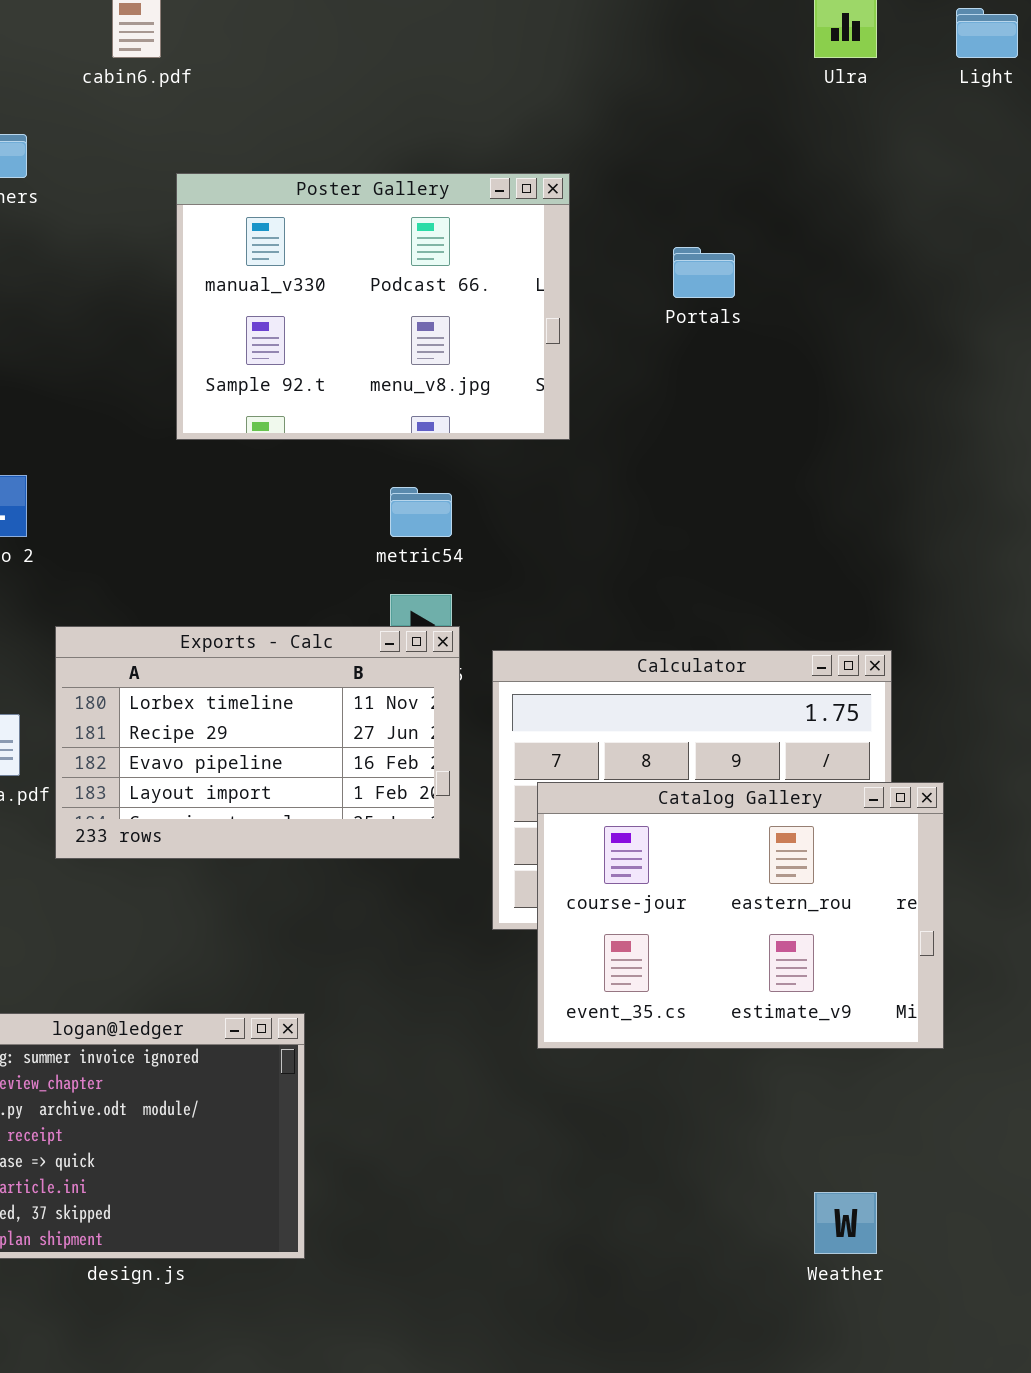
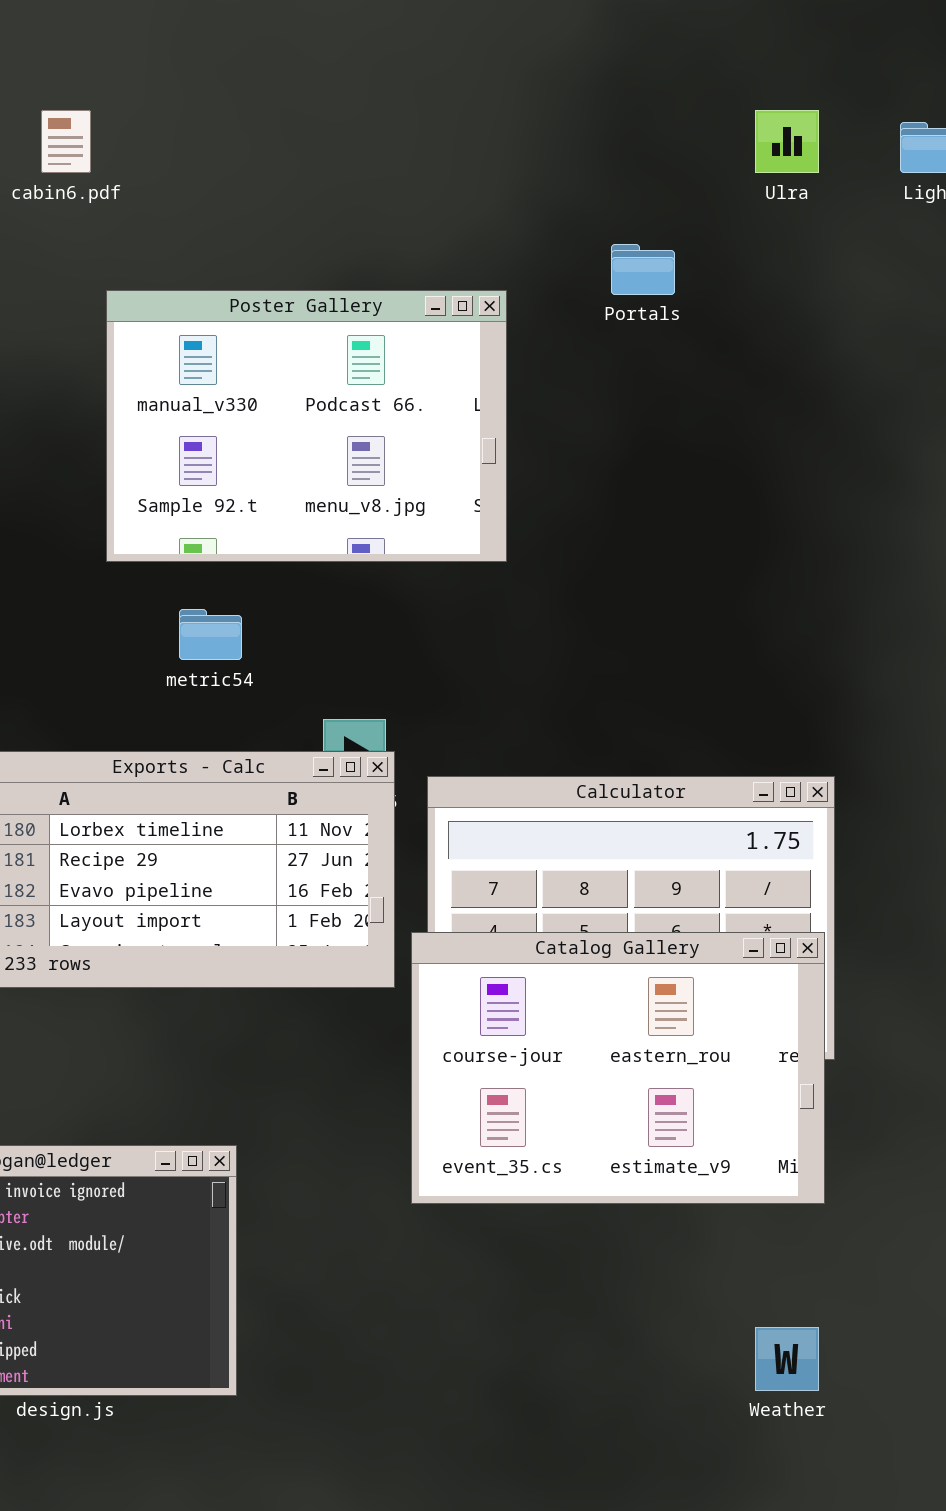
Portals: [673,247,735,298] -> [611,244,675,295], moved
metric54: [390,487,452,537] -> [179,609,242,660], moved
Catalog Gallery: [537,782,944,1049] -> [411,932,825,1204], moved

